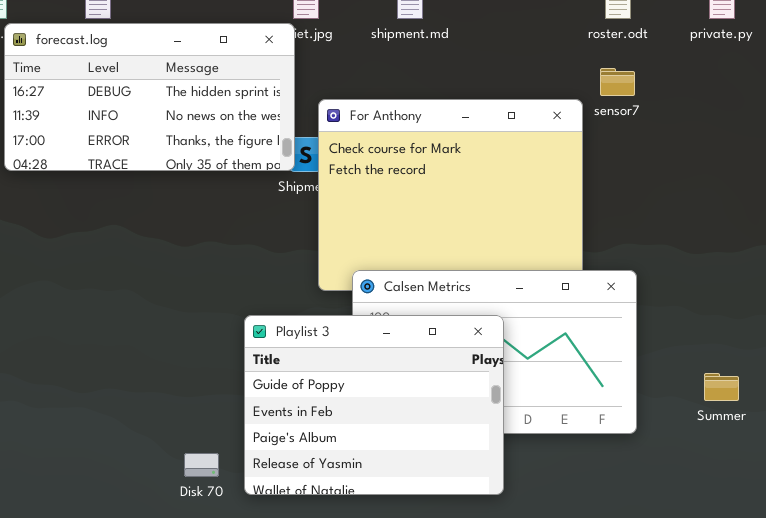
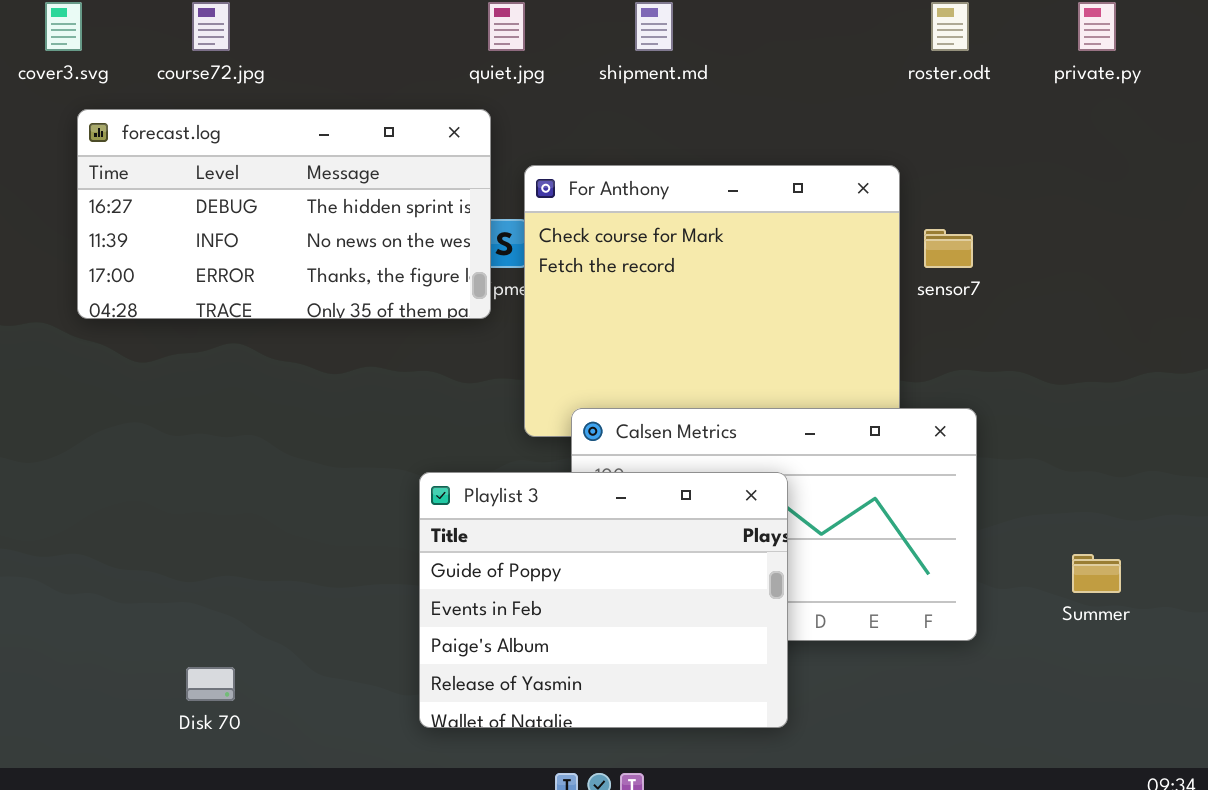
forecast.log: [4,23,295,171] -> [77,109,491,319], moved
sensor7: [600,68,635,96] -> [924,229,973,268], moved
Disk 70: [184,453,219,477] -> [186,667,235,701], moved

